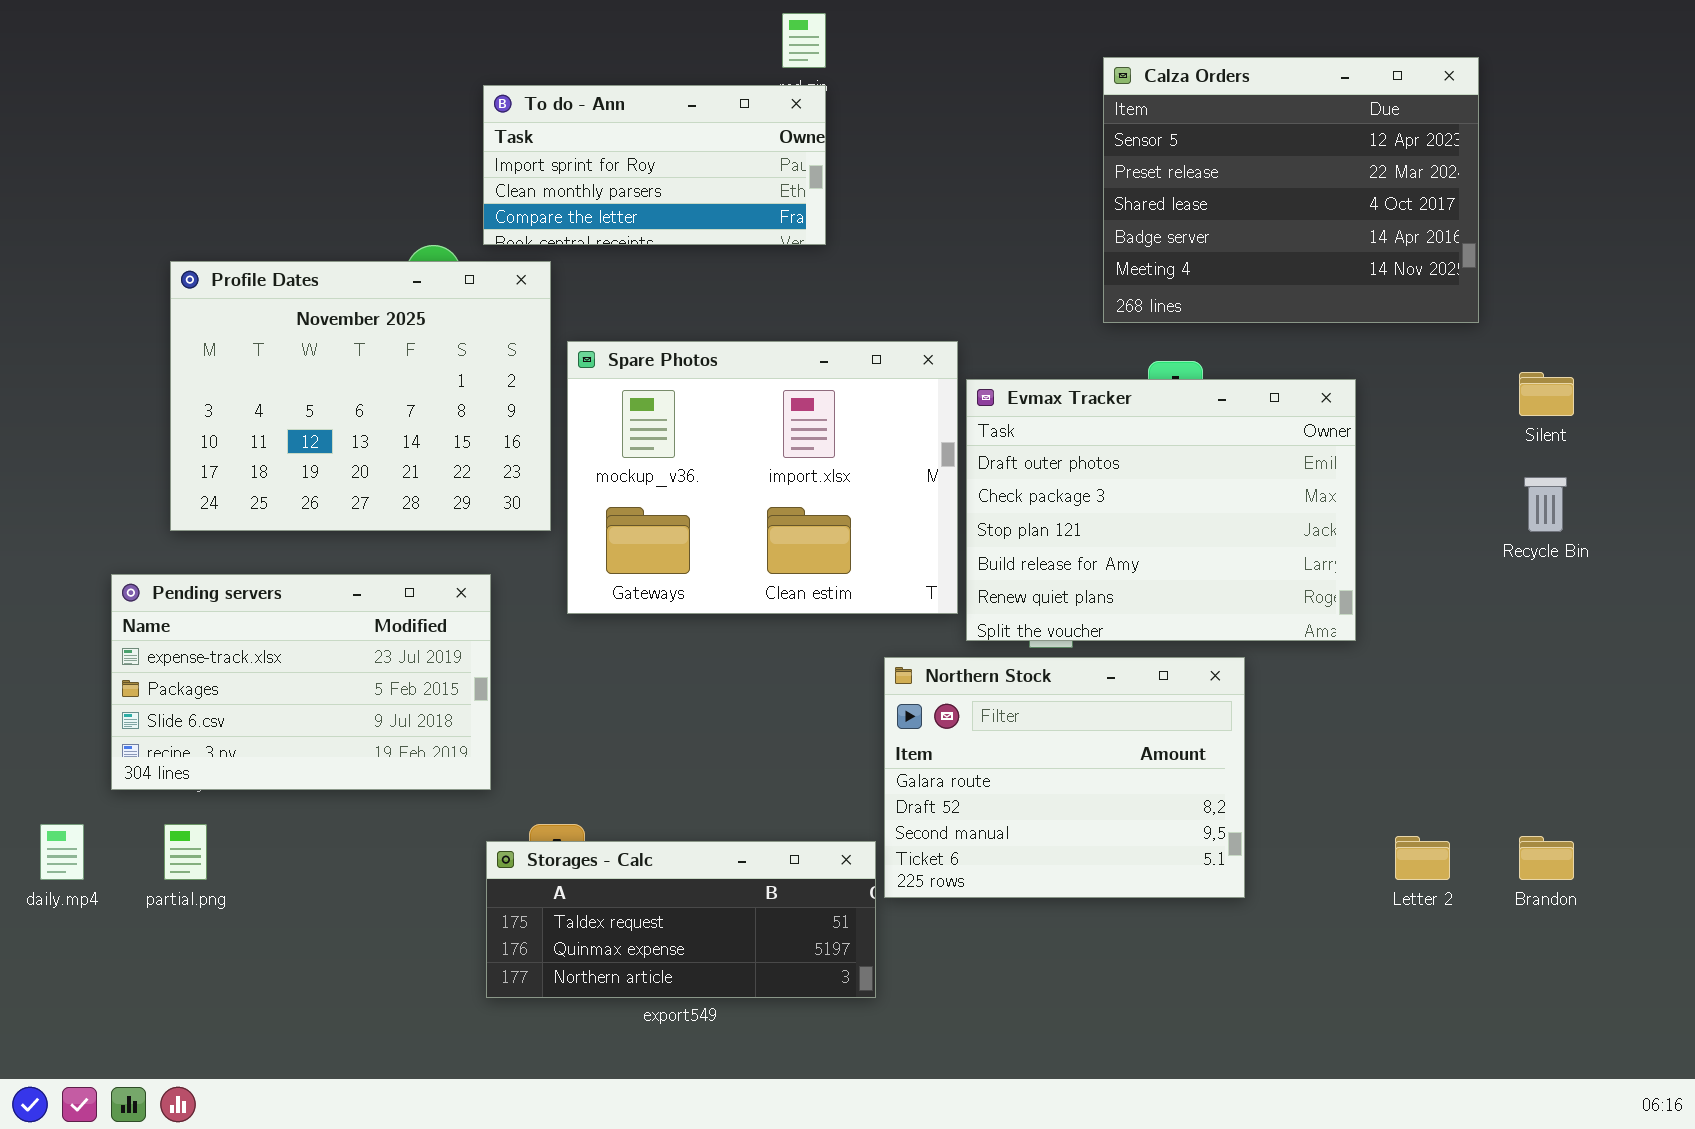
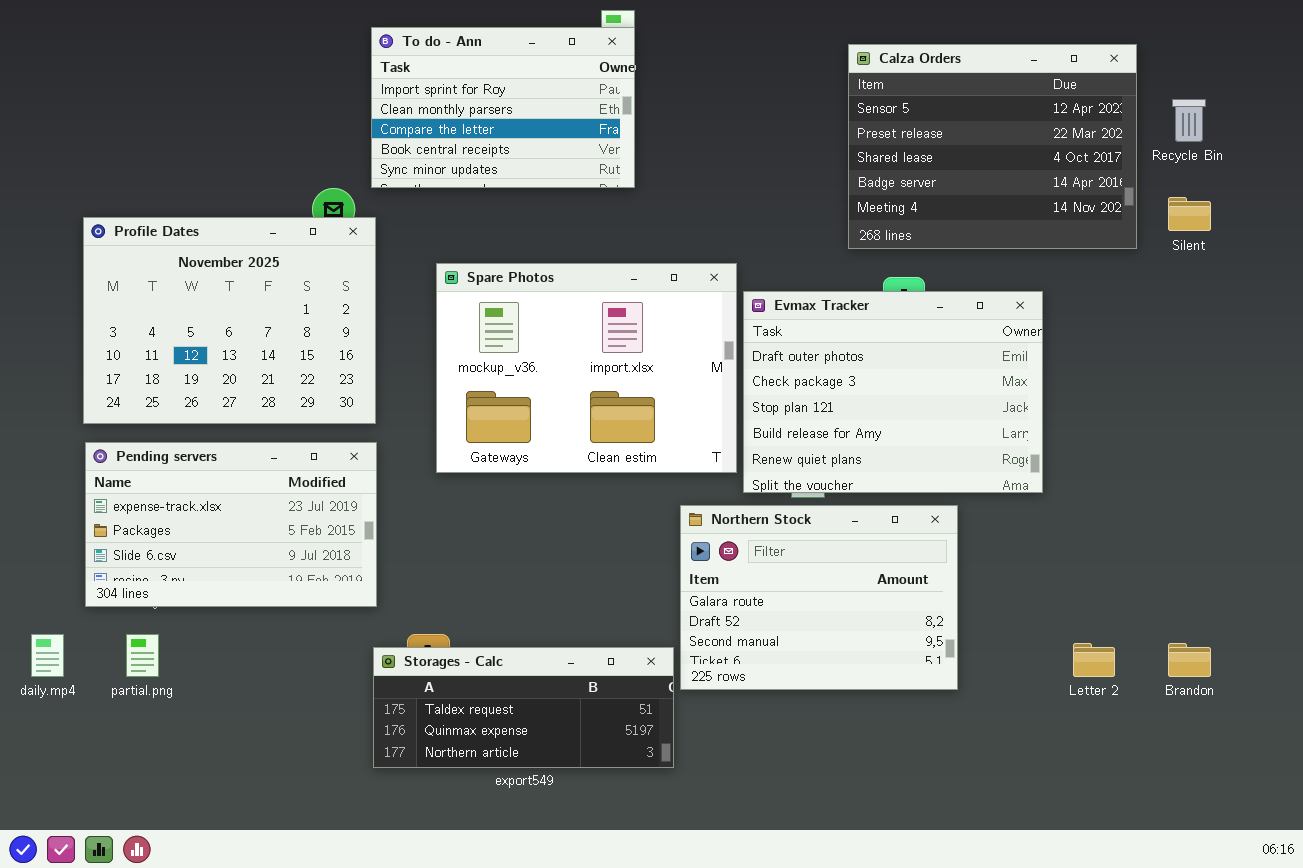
To do - Ann: [483,85,826,245] -> [371,27,635,188], resized
Profile Dates: [170,261,551,531] -> [83,217,376,424], moved
Silent: [1519,372,1574,416] -> [1168,197,1211,231], moved
Recycle Bin: [1524,477,1567,532] -> [1172,99,1206,142], moved

